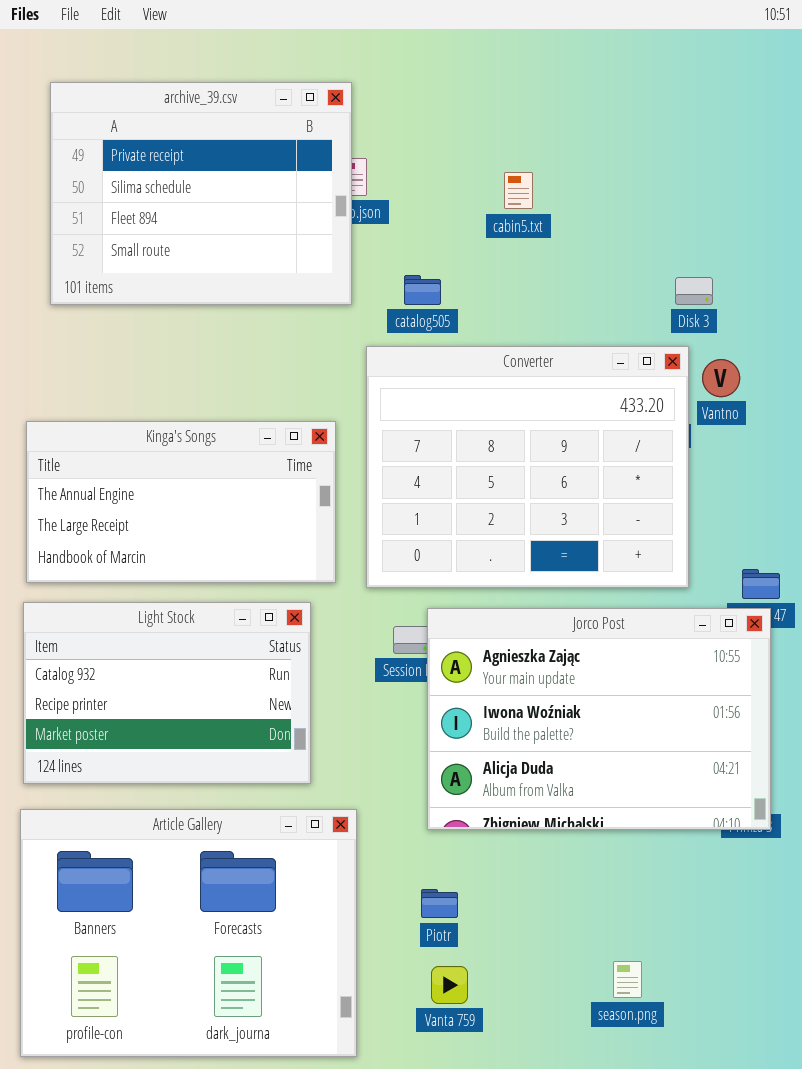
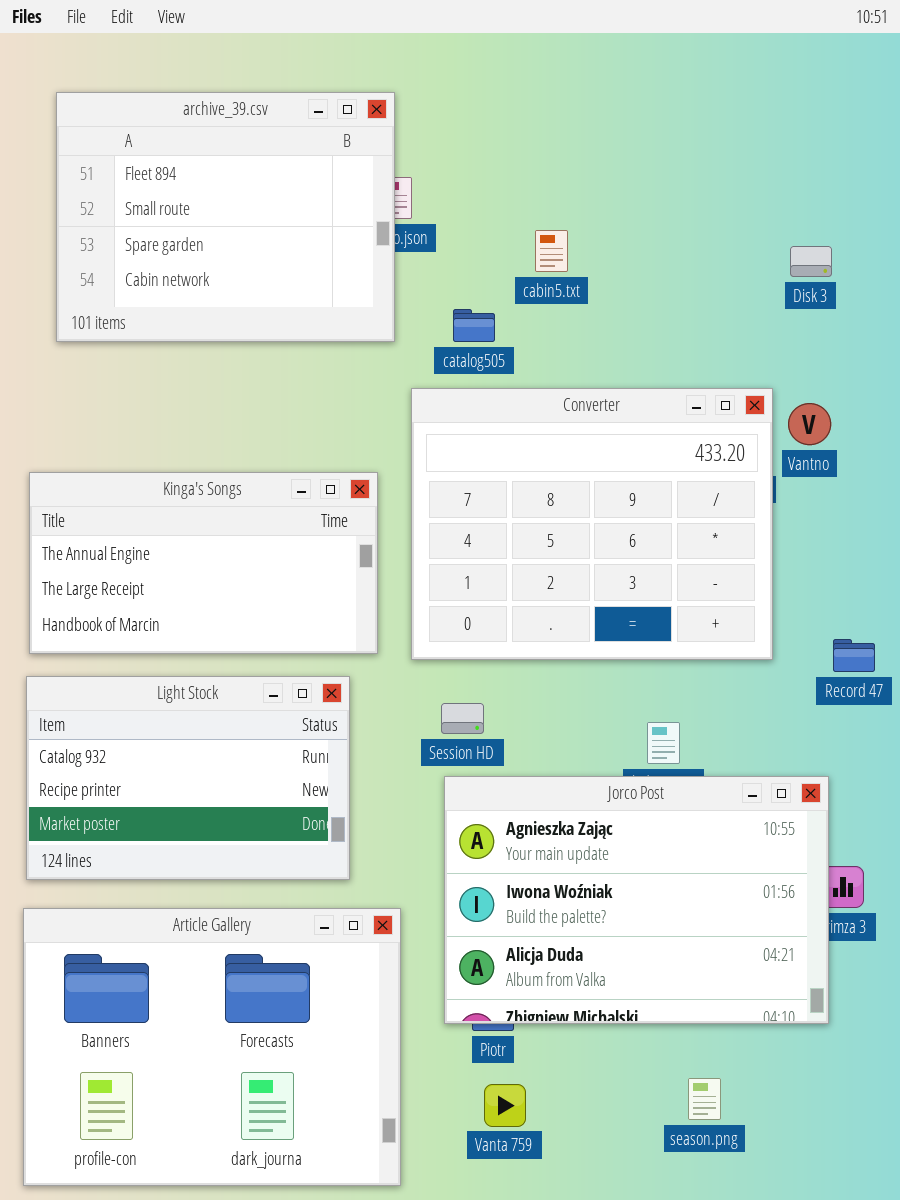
archive_39.csv: [50,82,352,305] -> [56,92,395,342], scrolled down 2 rows
cabin5.txt: [504,172,533,209] -> [535,230,568,272], moved
Disk 3: [675,277,713,305] -> [790,246,832,277], moved
Jorco Post: [427,608,771,830] -> [444,776,829,1024], moved

